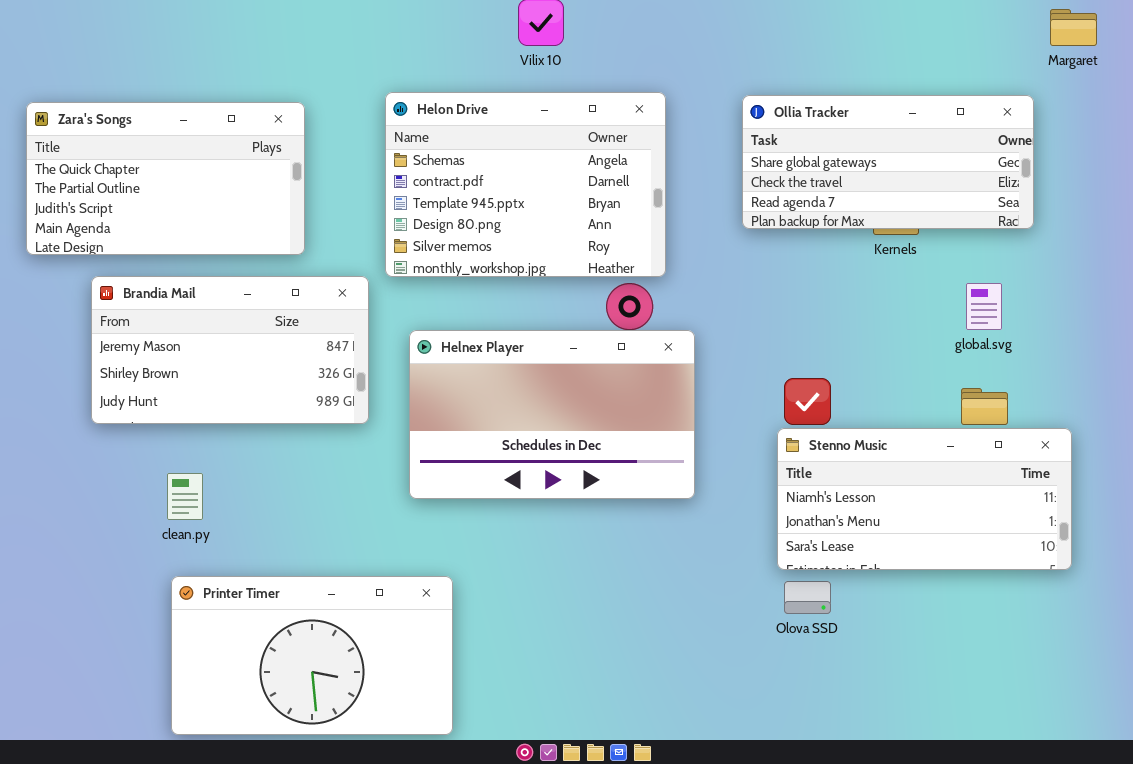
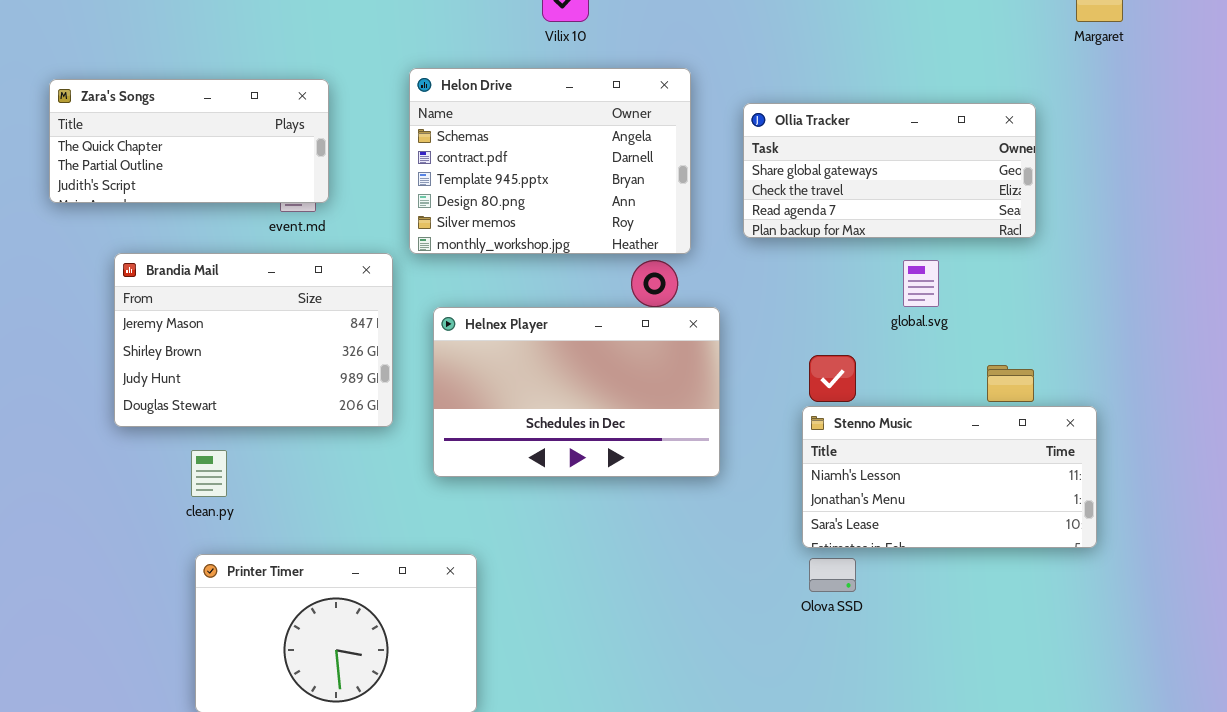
Ollia Tracker: [742,95,1034,229] -> [743,103,1036,238], moved
Zara's Songs: [26,102,305,255] -> [49,79,329,203], resized
Brandia Mail: [91,276,369,424] -> [114,253,393,427], resized
global.svg: [966,283,1002,330] -> [903,260,939,307], moved

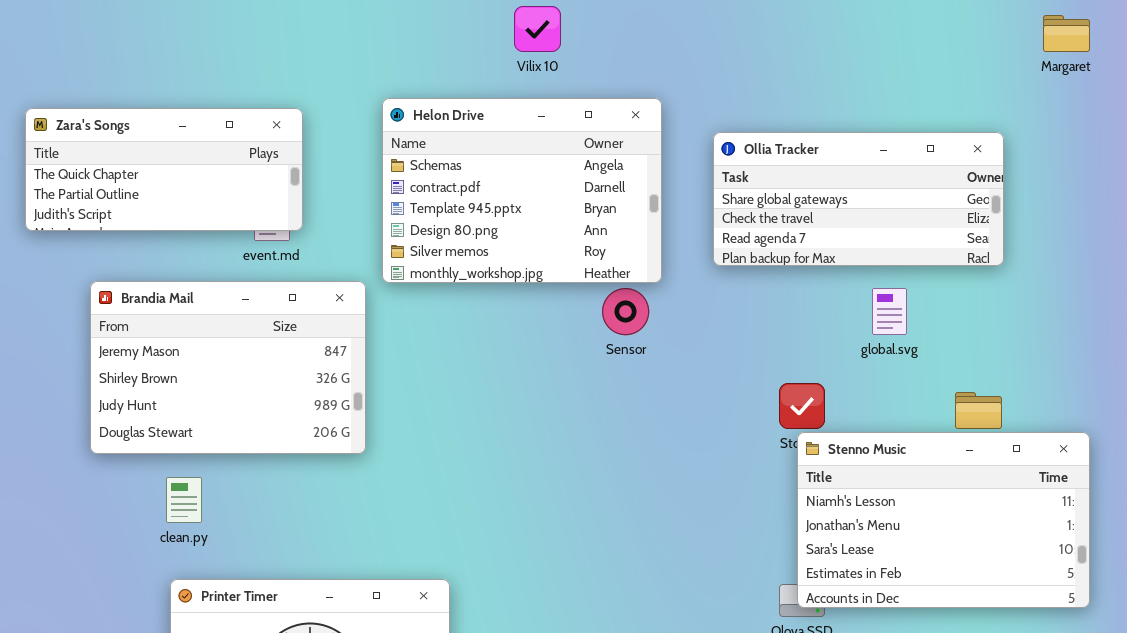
Helnex Player: [433,307,720,477] -> none, closed
Stenno Music: [802,406,1097,548] -> [797,432,1090,608], moved, resized

